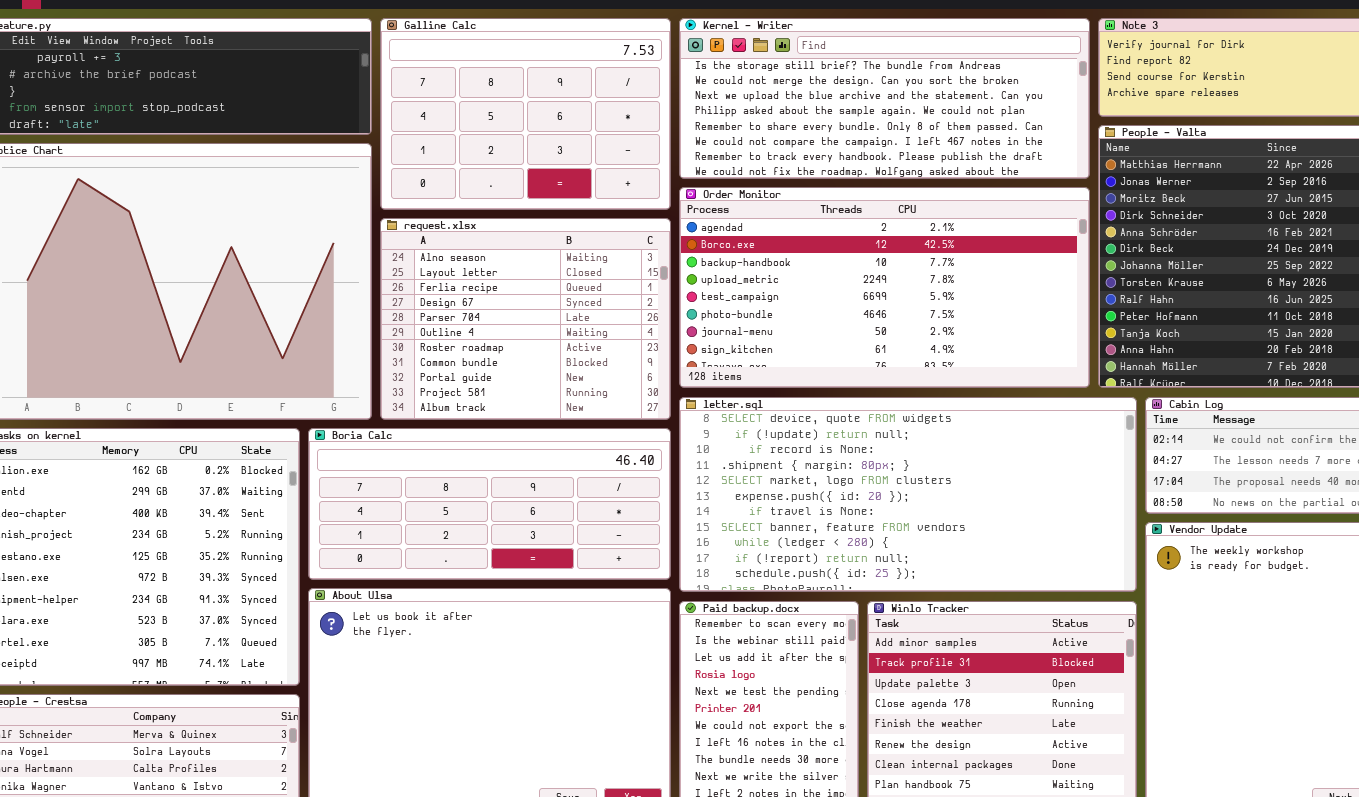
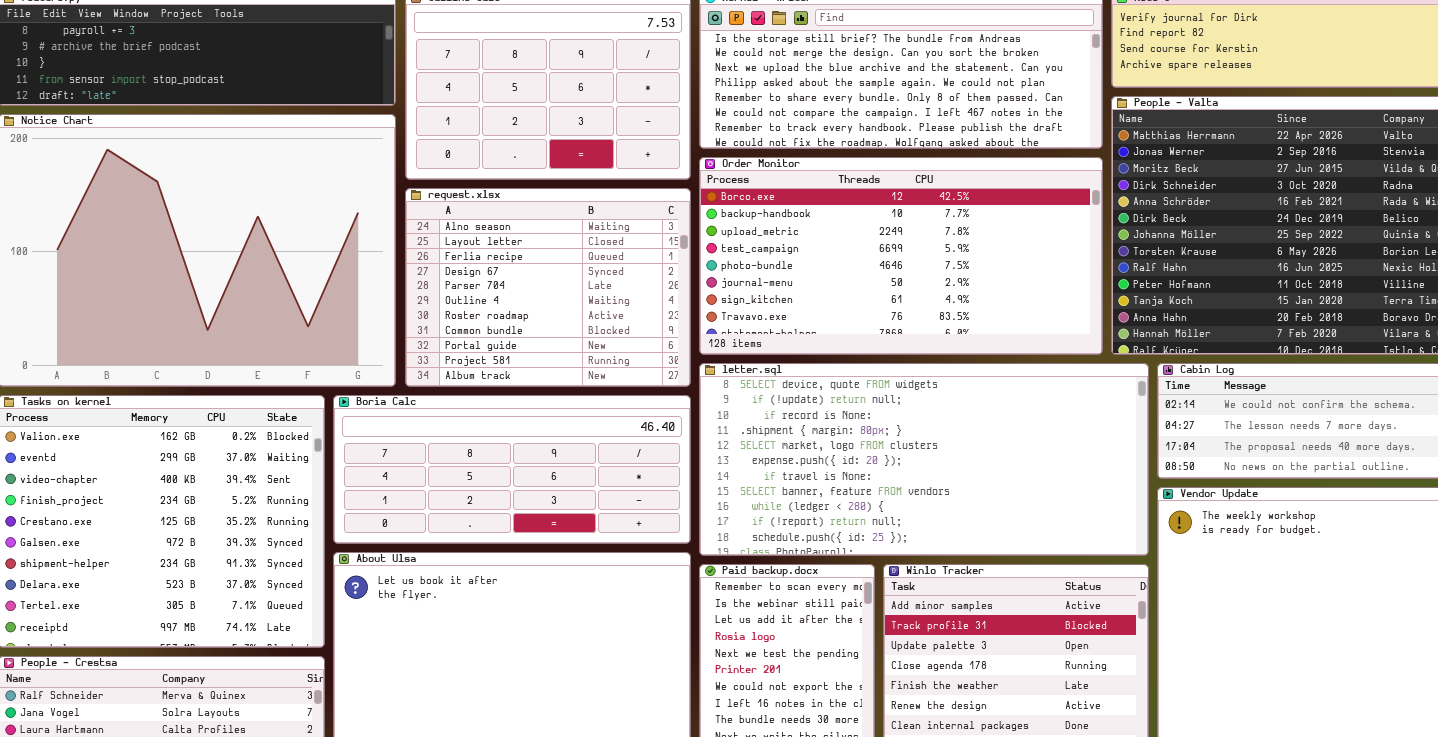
Order Monitor: [679,187,1090,388] -> [699,157,1103,355], scrolled down 1 row

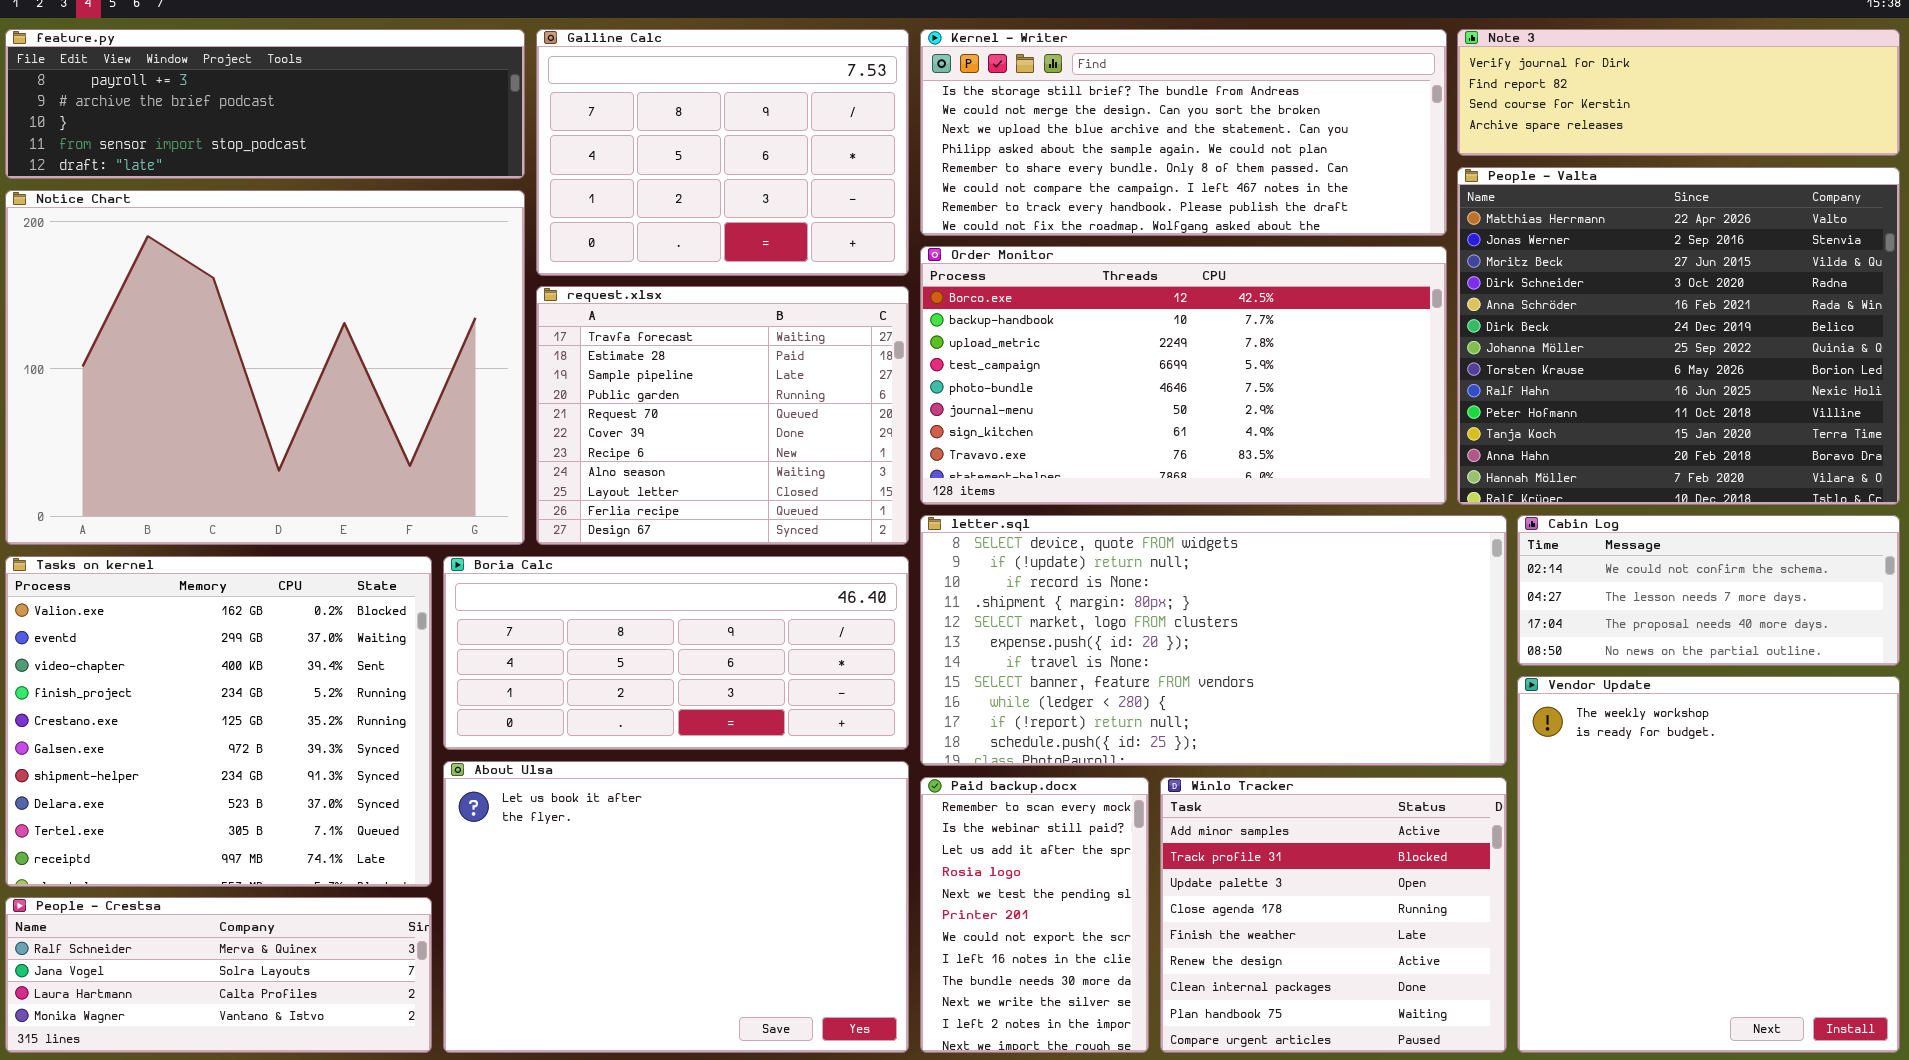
request.xlsx: [405,188,691,387] -> [536,286,909,545], scrolled up 7 rows

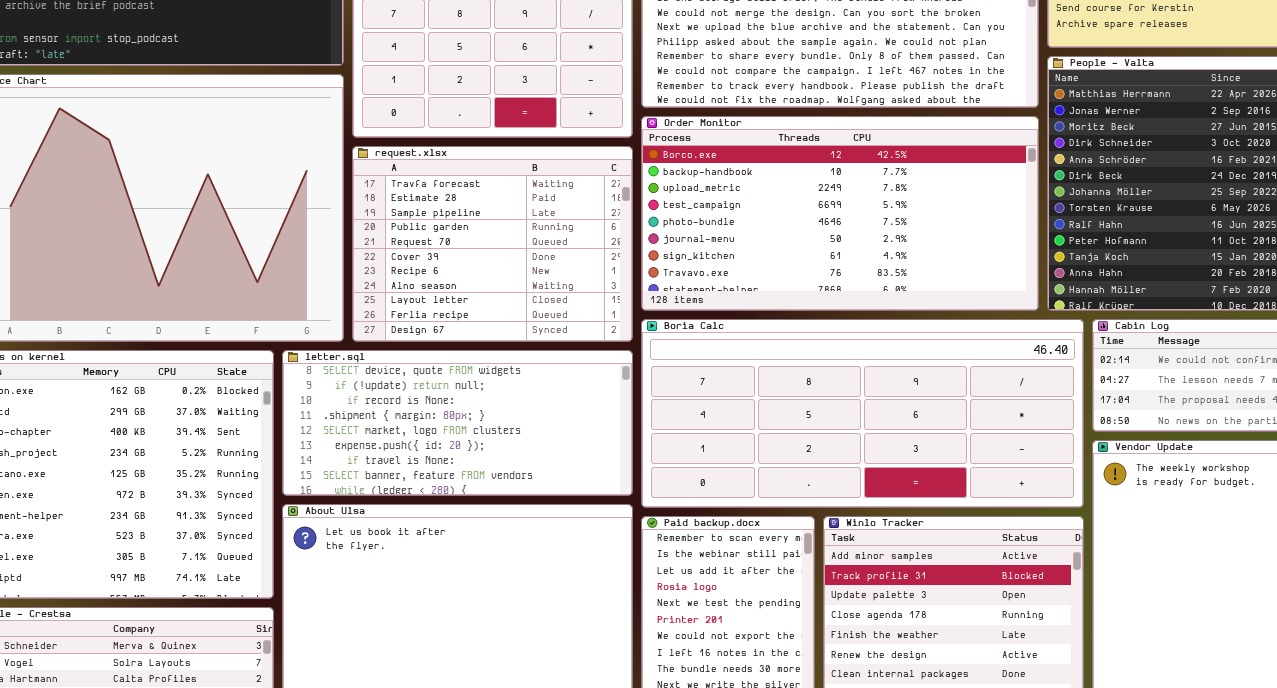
letter.sql: [920,515,1507,766] -> [282,350,633,496], moved, resized
Boria Calc: [443,556,909,750] -> [641,319,1084,508], moved, resized

